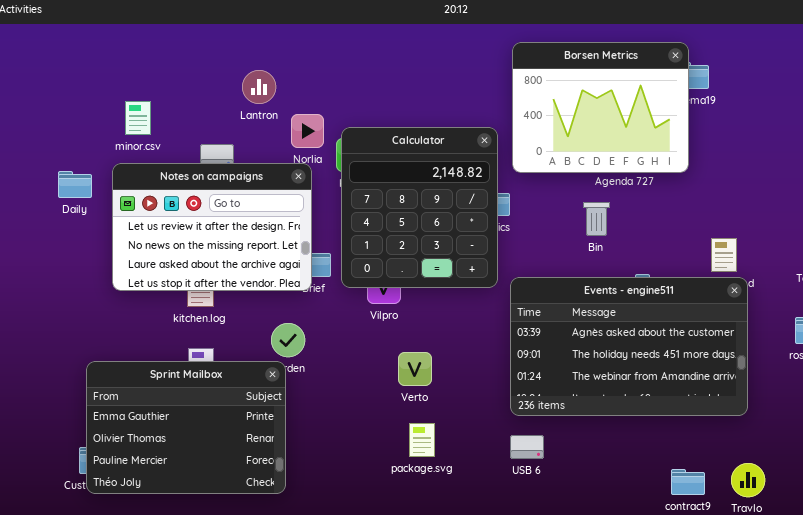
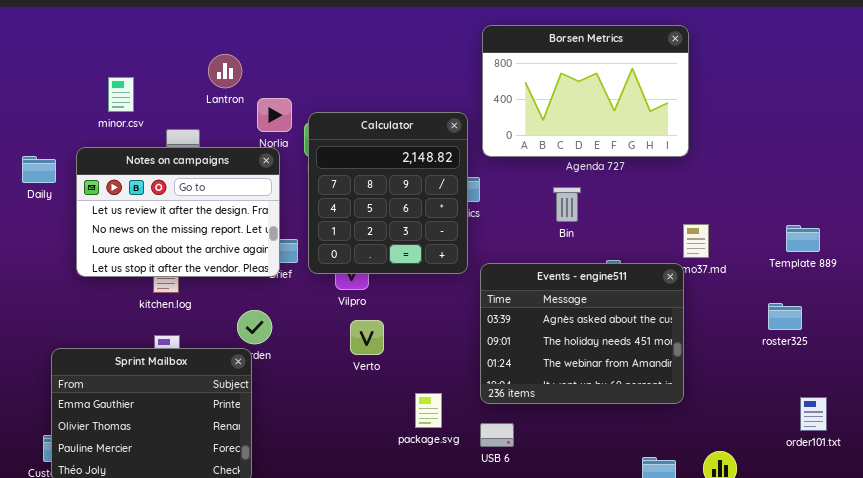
Borsen Metrics: [512,42,689,173] -> [482,25,689,157], resized
minor.csv: [125,101,151,135] -> [108,77,134,112], moved
Events - engine511: [510,277,748,416] -> [480,263,684,404], resized
Verto: [398,352,432,386] -> [350,320,384,355], moved
package.svg: [409,423,435,457] -> [415,393,442,428], moved

